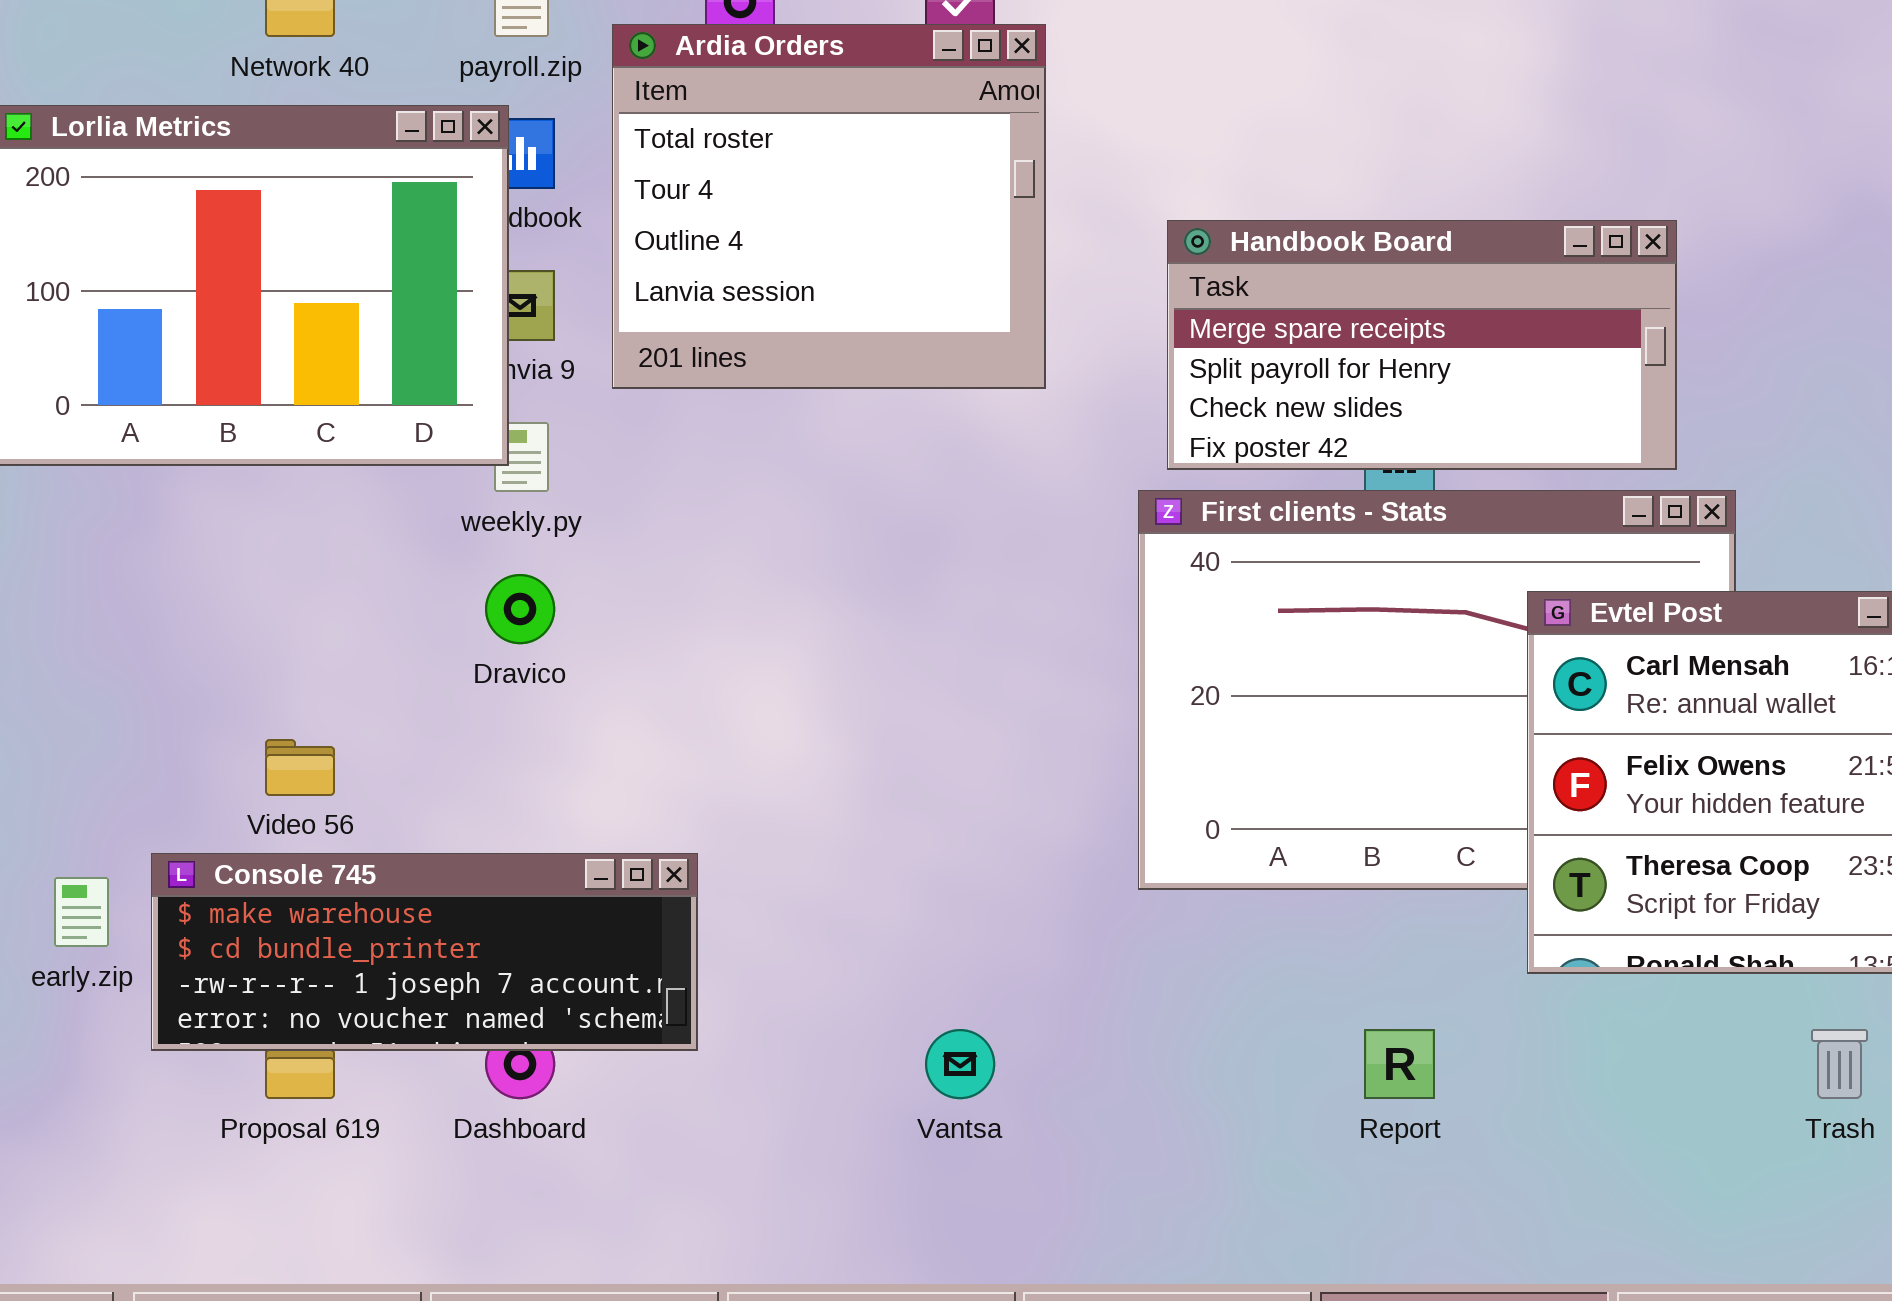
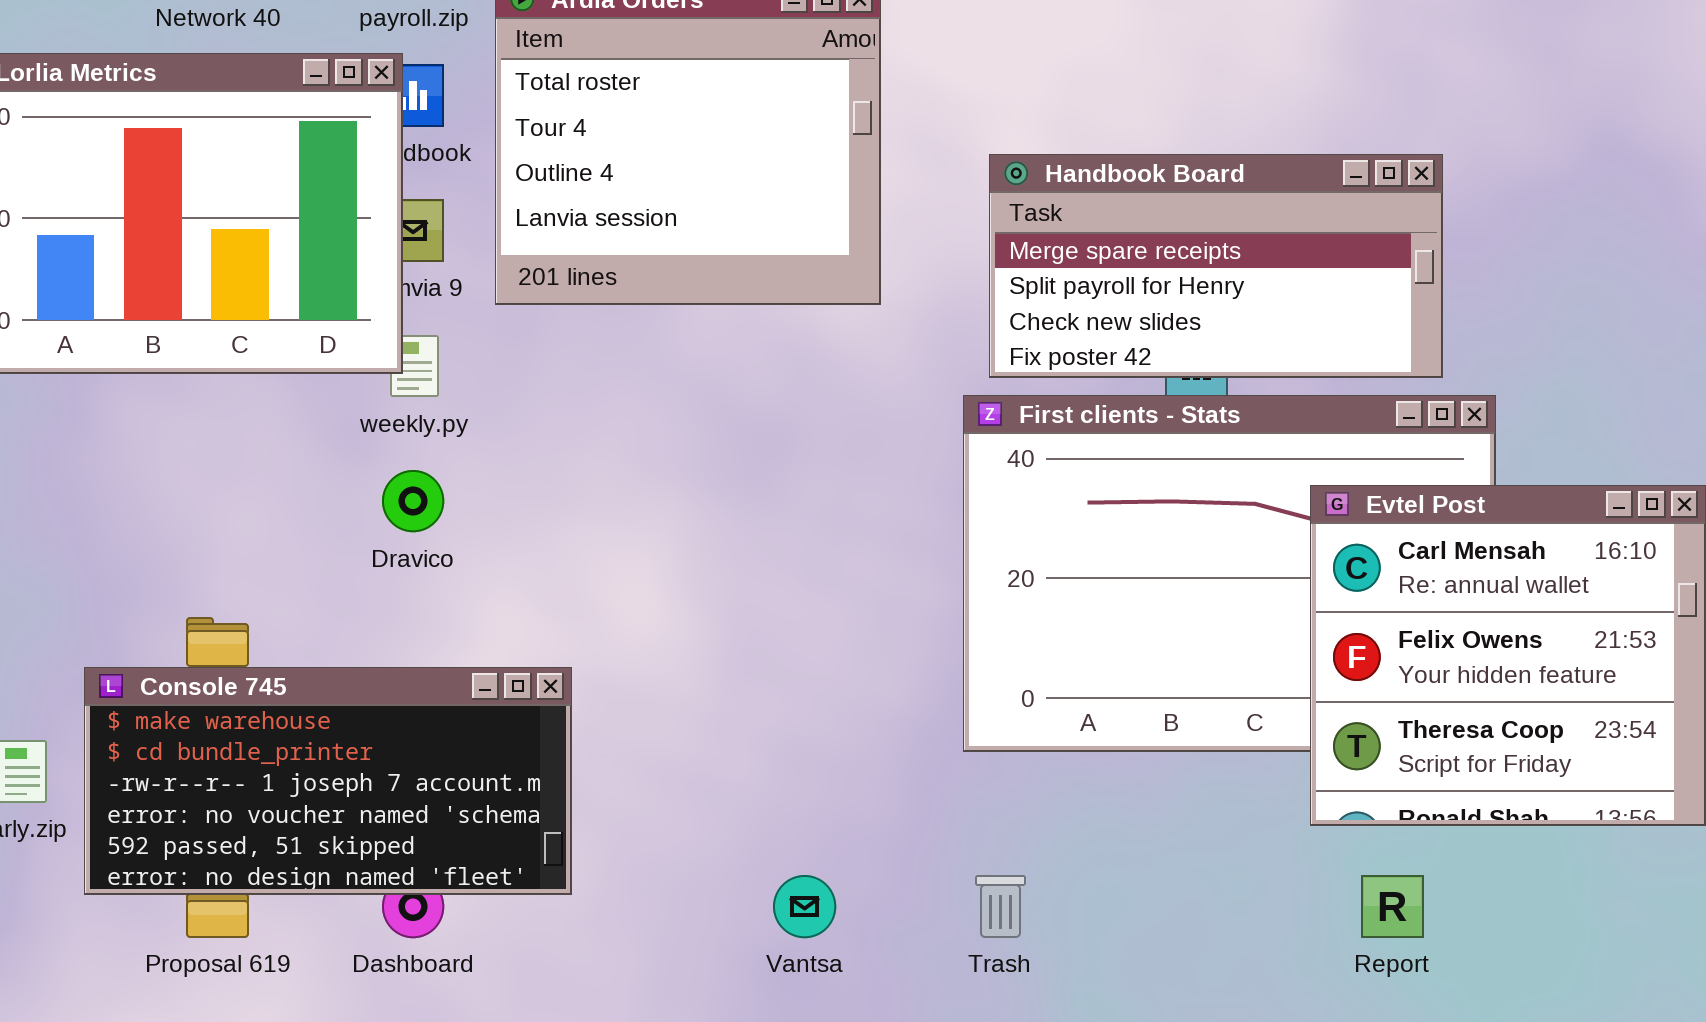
Console 745: [151,853,698,1051] -> [84,667,572,895], resized
Report: [1364,1029,1435,1099] -> [1361,875,1424,938], moved
Trash: [1811,1029,1868,1099] -> [975,875,1026,938], moved

